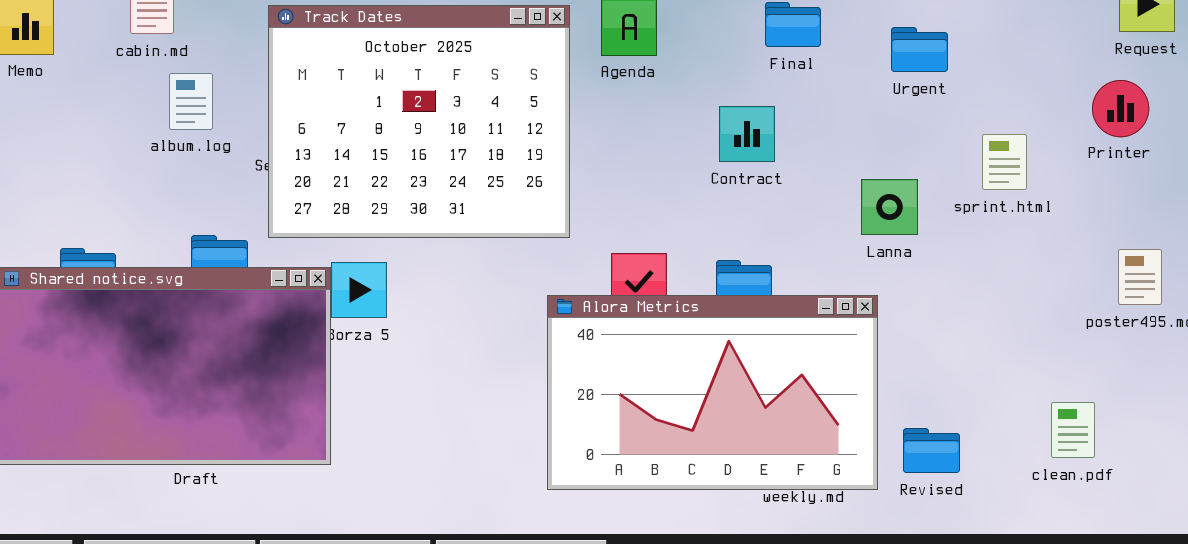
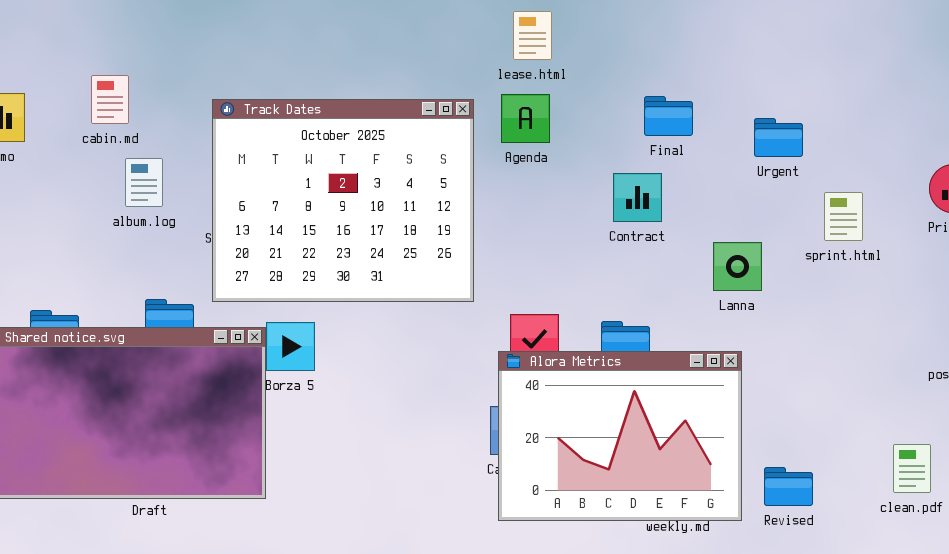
Contract: [719,106,775,162] -> [613,173,662,222], moved
sprint.html: [982,134,1027,190] -> [824,192,863,241], moved
Lanna: [861,179,918,235] -> [713,242,762,291], moved
Alora Metrics: [547,295,878,490] -> [498,351,742,521], resized

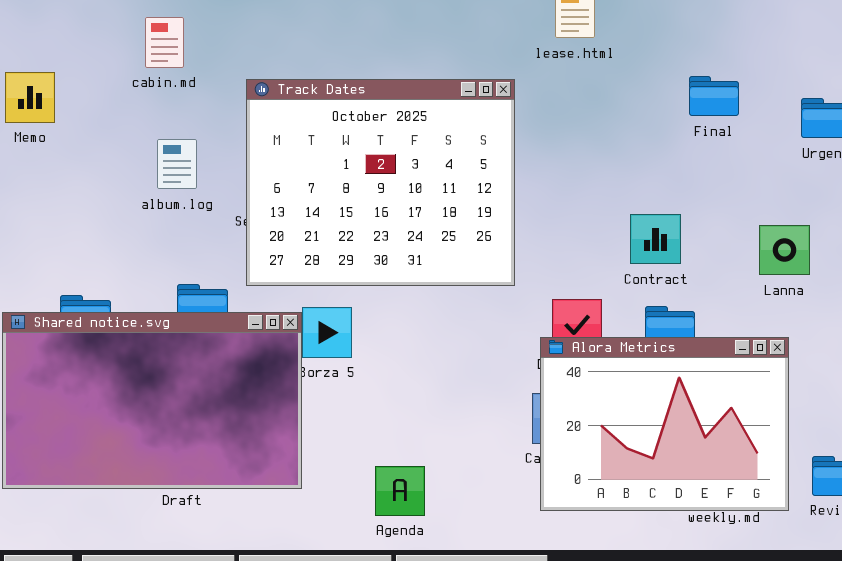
cabin.md: [91,75,129,124] -> [145,17,184,68], moved
Agenda: [501,94,550,143] -> [375,466,425,516], moved
Contract: [613,173,662,222] -> [630,214,681,264], moved

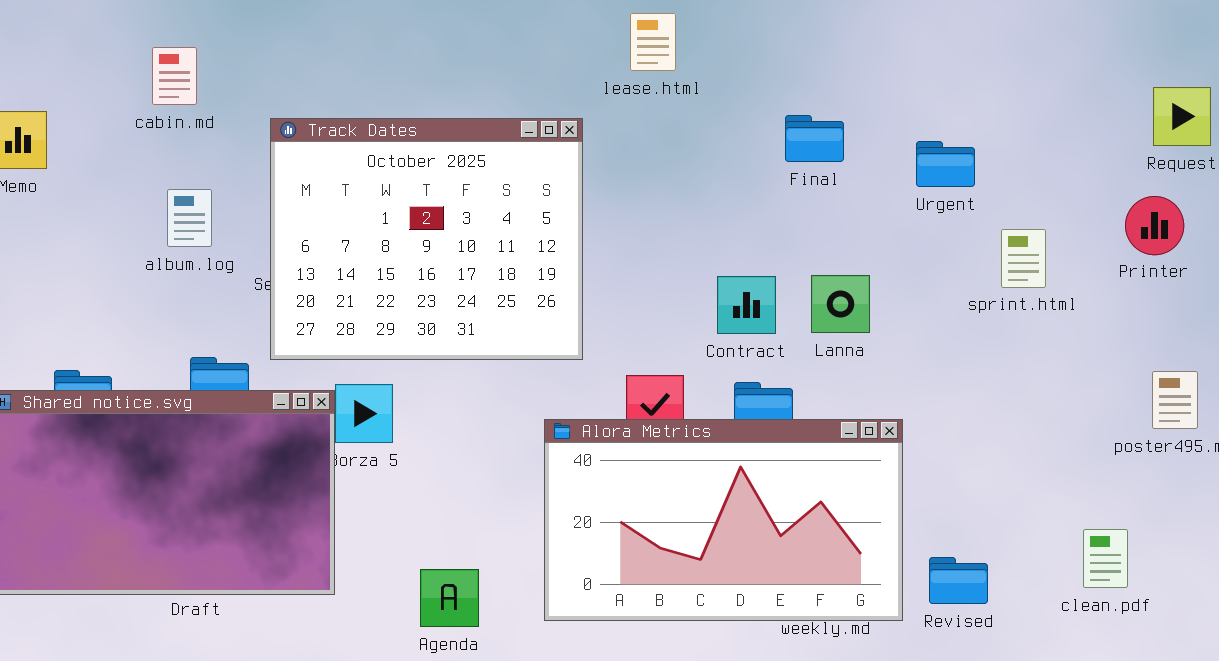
Lanna: [759,225,810,275] -> [811,275,870,333], moved
Alora Metrics: [540,337,789,511] -> [544,419,903,621], resized

